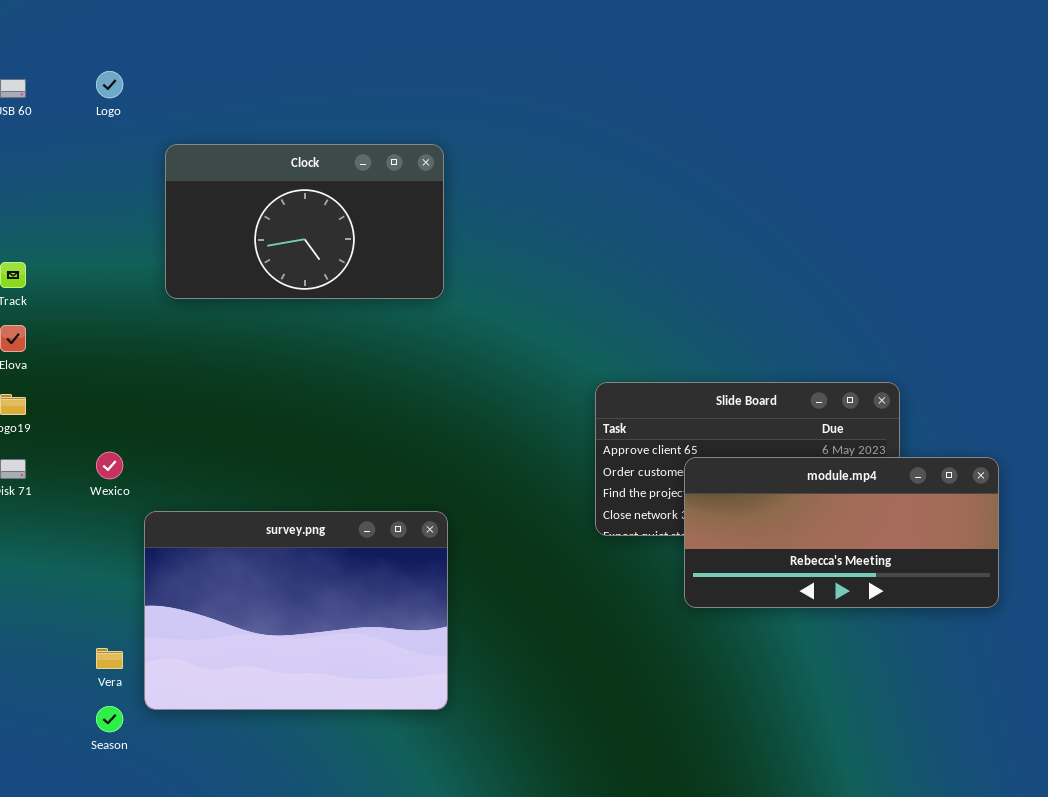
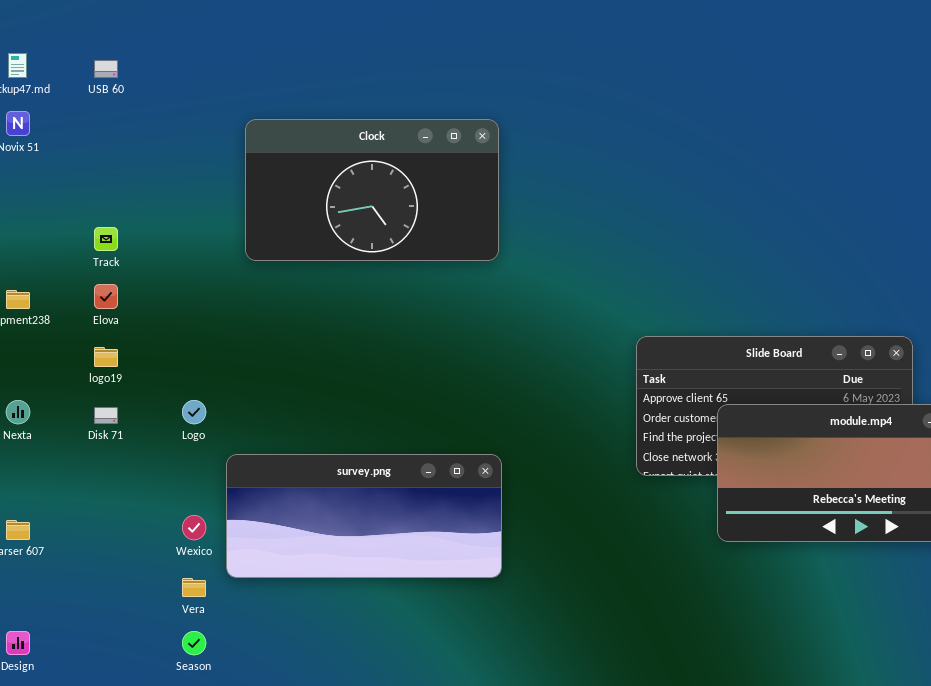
Logo: [96,71,123,98] -> [182,400,206,424], moved
Wexico: [96,452,123,479] -> [182,515,206,540], moved
survey.png: [144,511,448,710] -> [226,454,502,578], resized

